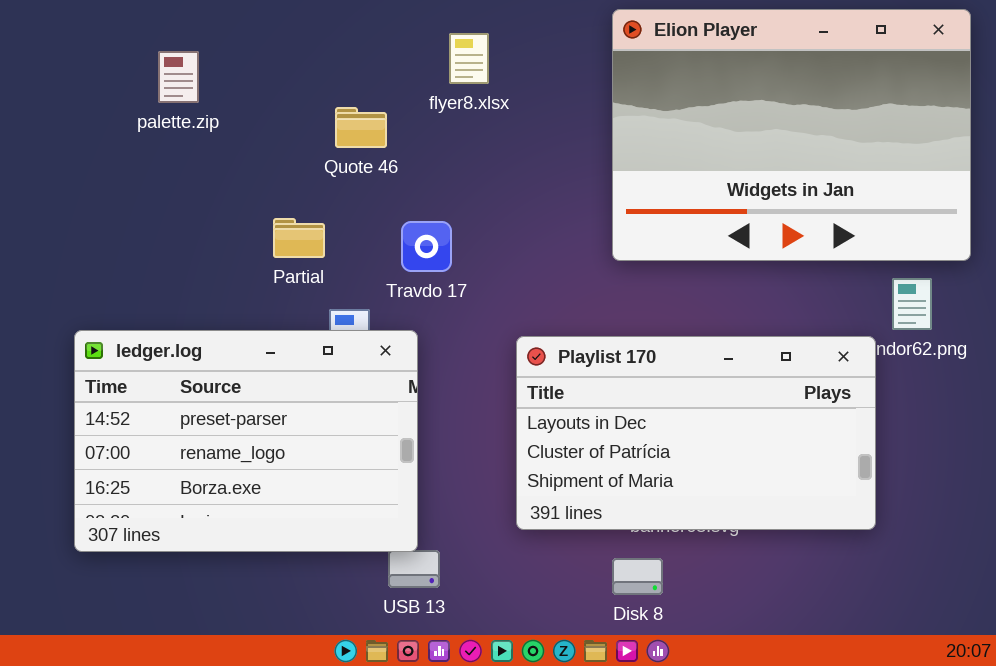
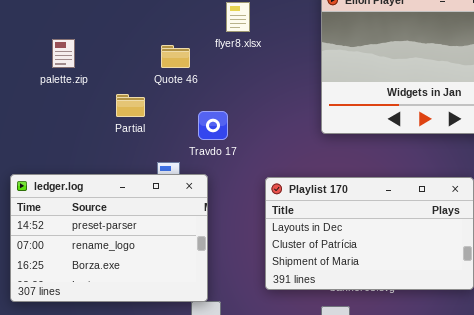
palette.zip: [158,51,199,103] -> [52,39,75,68], moved
Partial: [273,218,325,258] -> [116,94,145,117], moved

